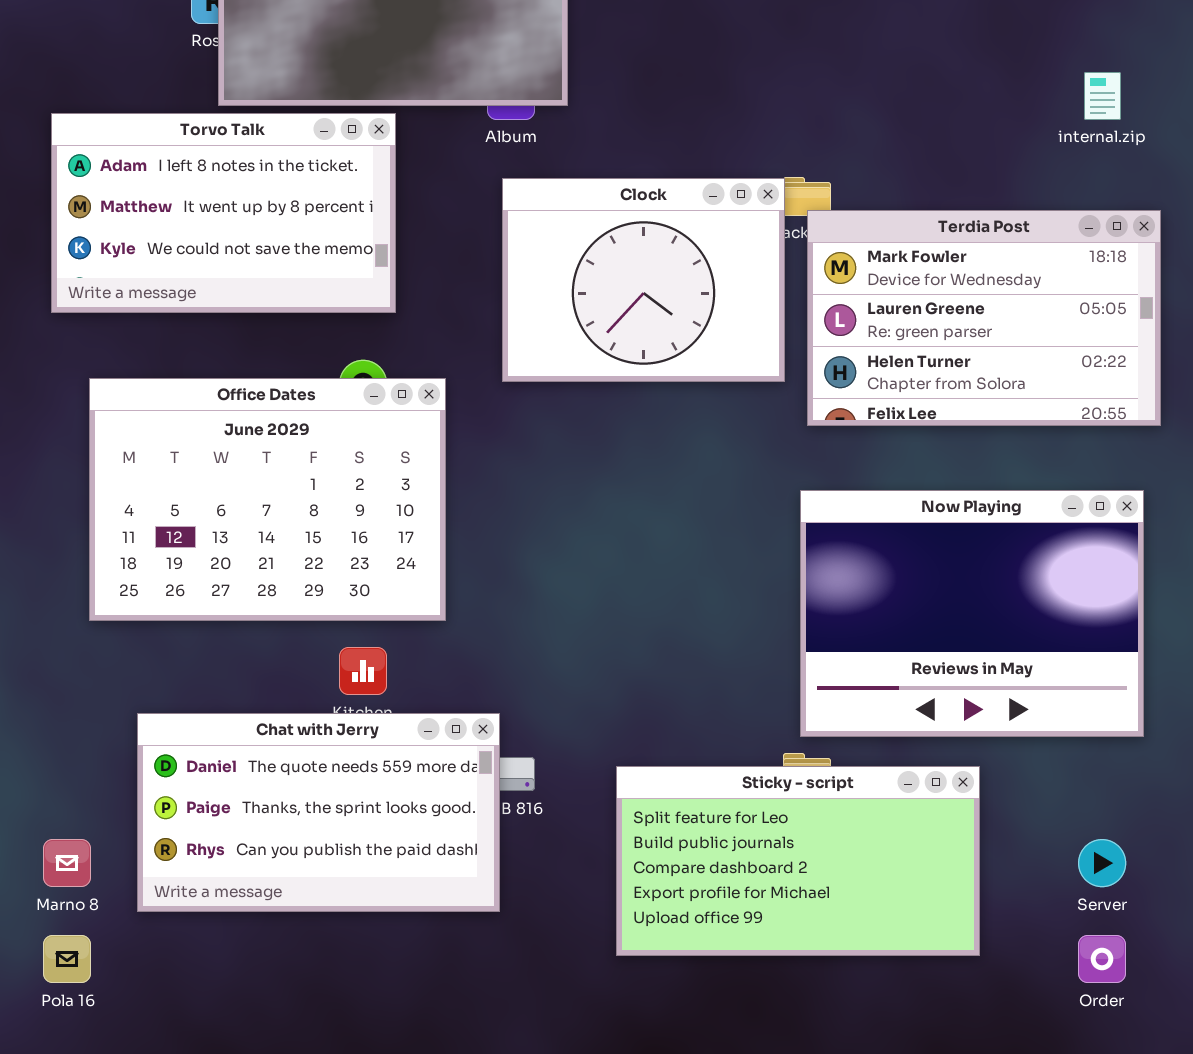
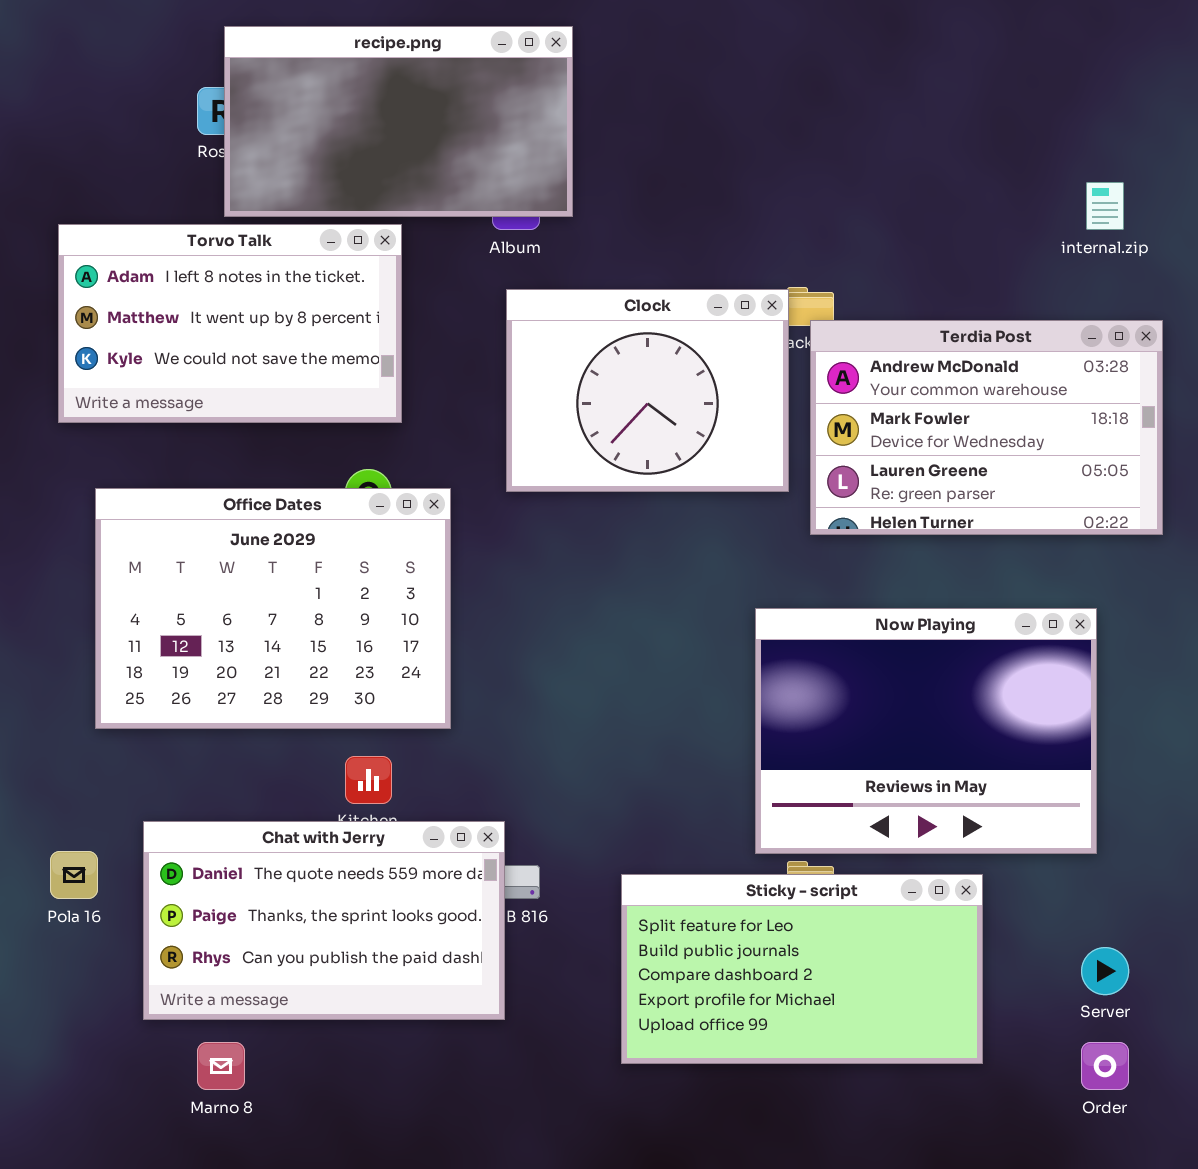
Terdia Post: [807,210,1161,426] -> [810,320,1163,535], scrolled up 1 row
Now Playing: [800,490,1144,737] -> [755,608,1097,854], moved
Marno 8: [43,839,91,887] -> [197,1042,245,1090], moved
Pola 16: [43,935,91,983] -> [50,851,98,899], moved

